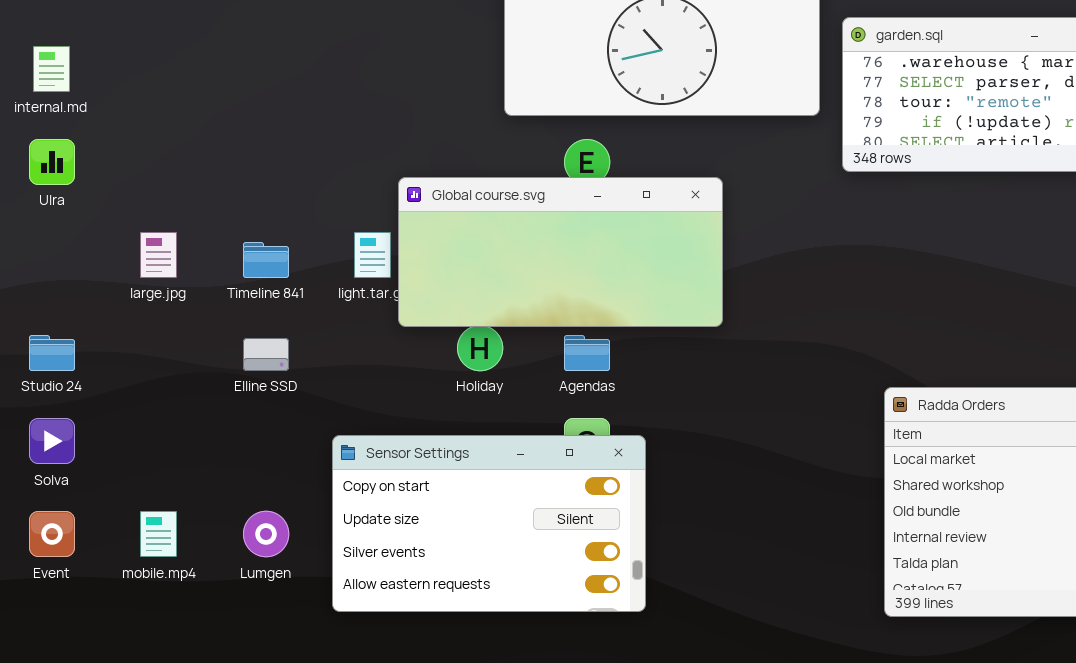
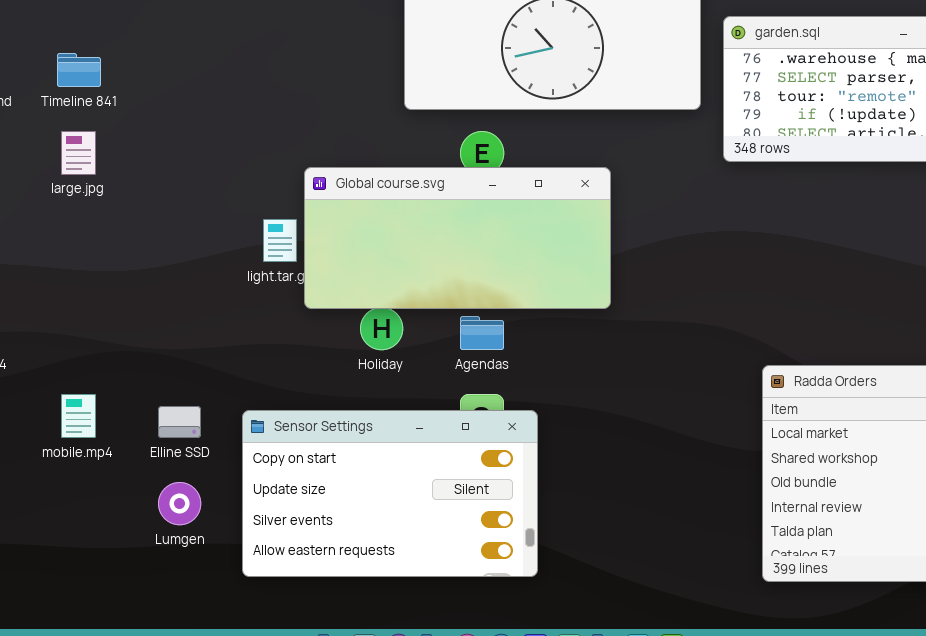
large.jpg: [140,232,177,278] -> [61,131,96,175], moved
Timeline 841: [243,242,289,278] -> [57,53,101,87], moved
Elline SSD: [243,338,289,371] -> [158,406,201,438], moved
mobile.mp4: [140,511,177,557] -> [61,394,96,438], moved

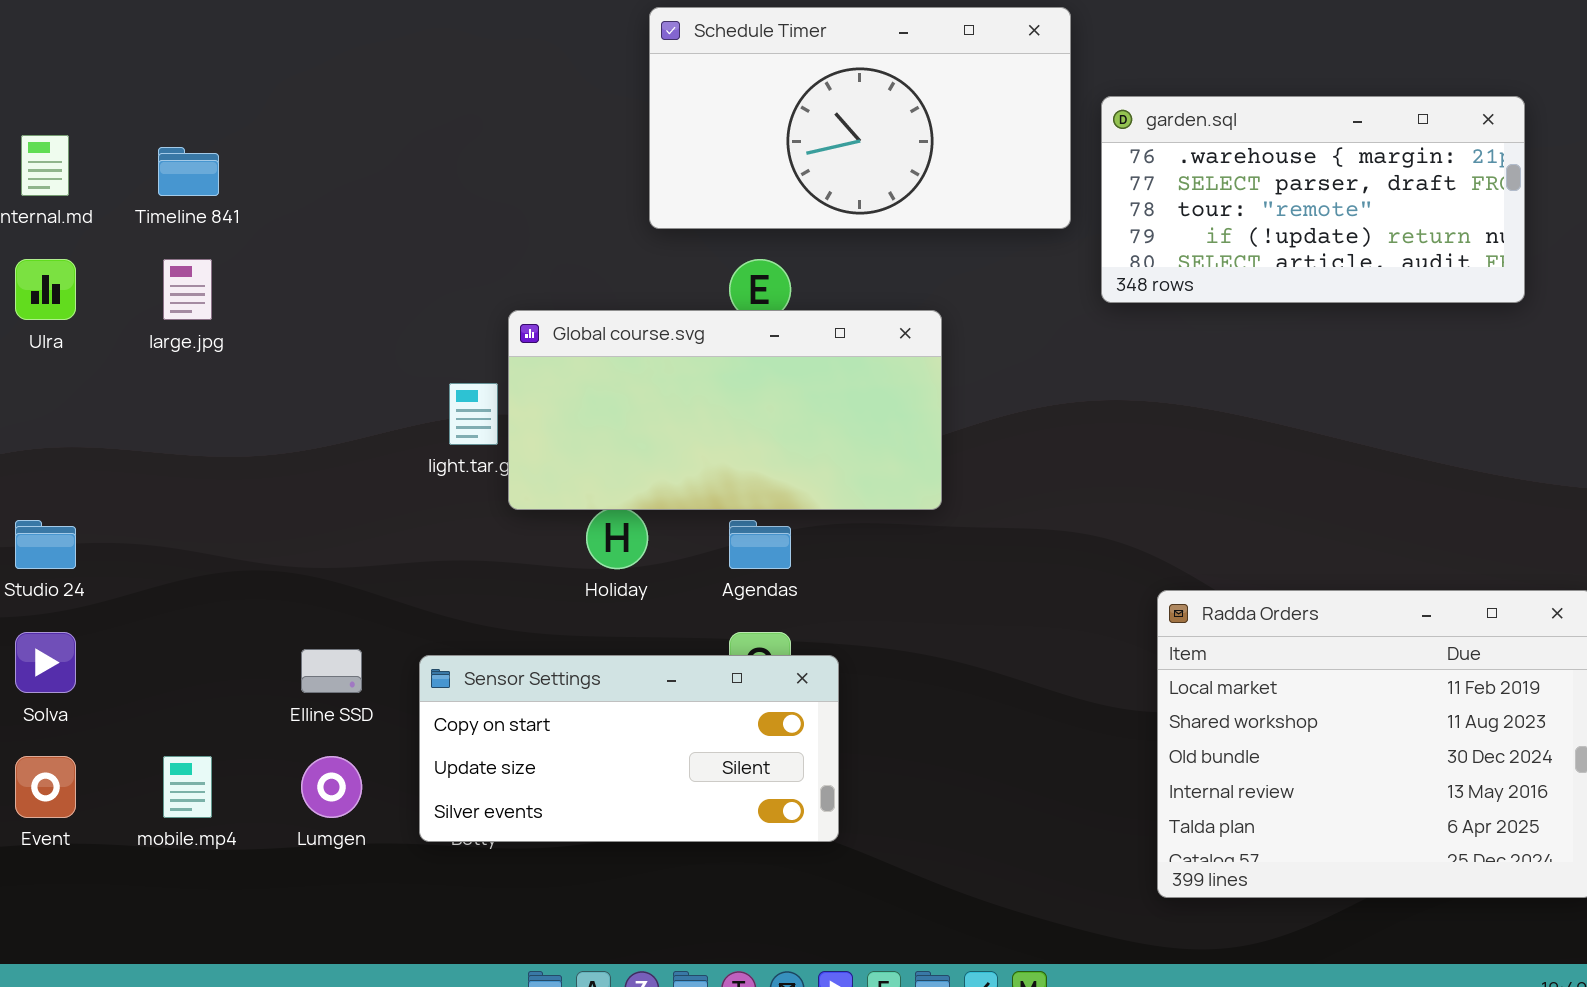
mobile.mp4: [61,394,96,438] -> [163,756,212,818], moved
Sensor Settings: [242,410,538,577] -> [419,655,839,842], resized

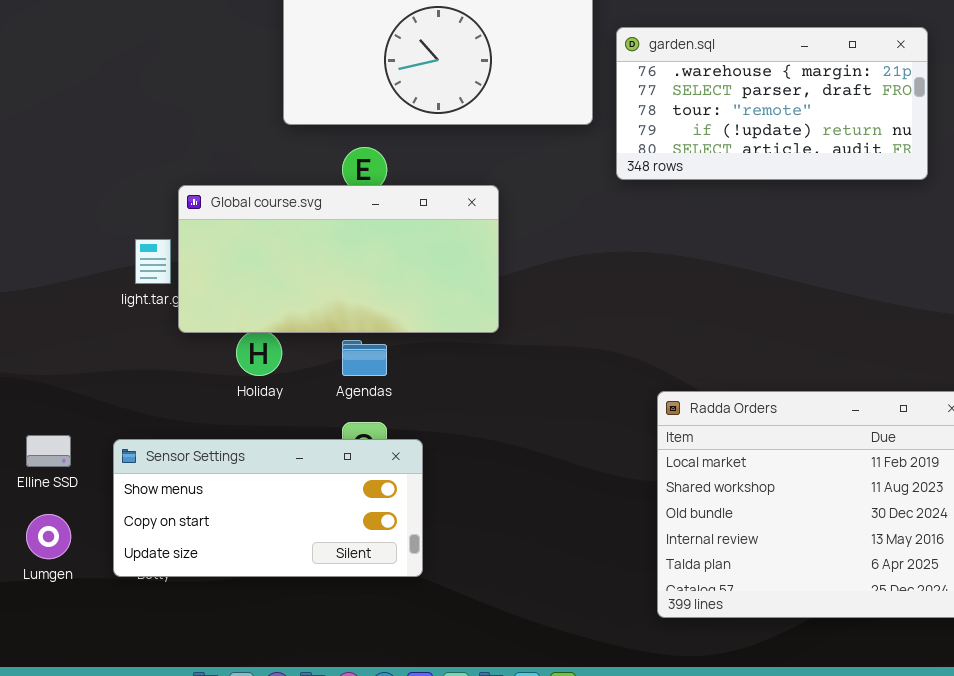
Sensor Settings: [419,655,839,842] -> [113,439,423,577], scrolled up 1 row

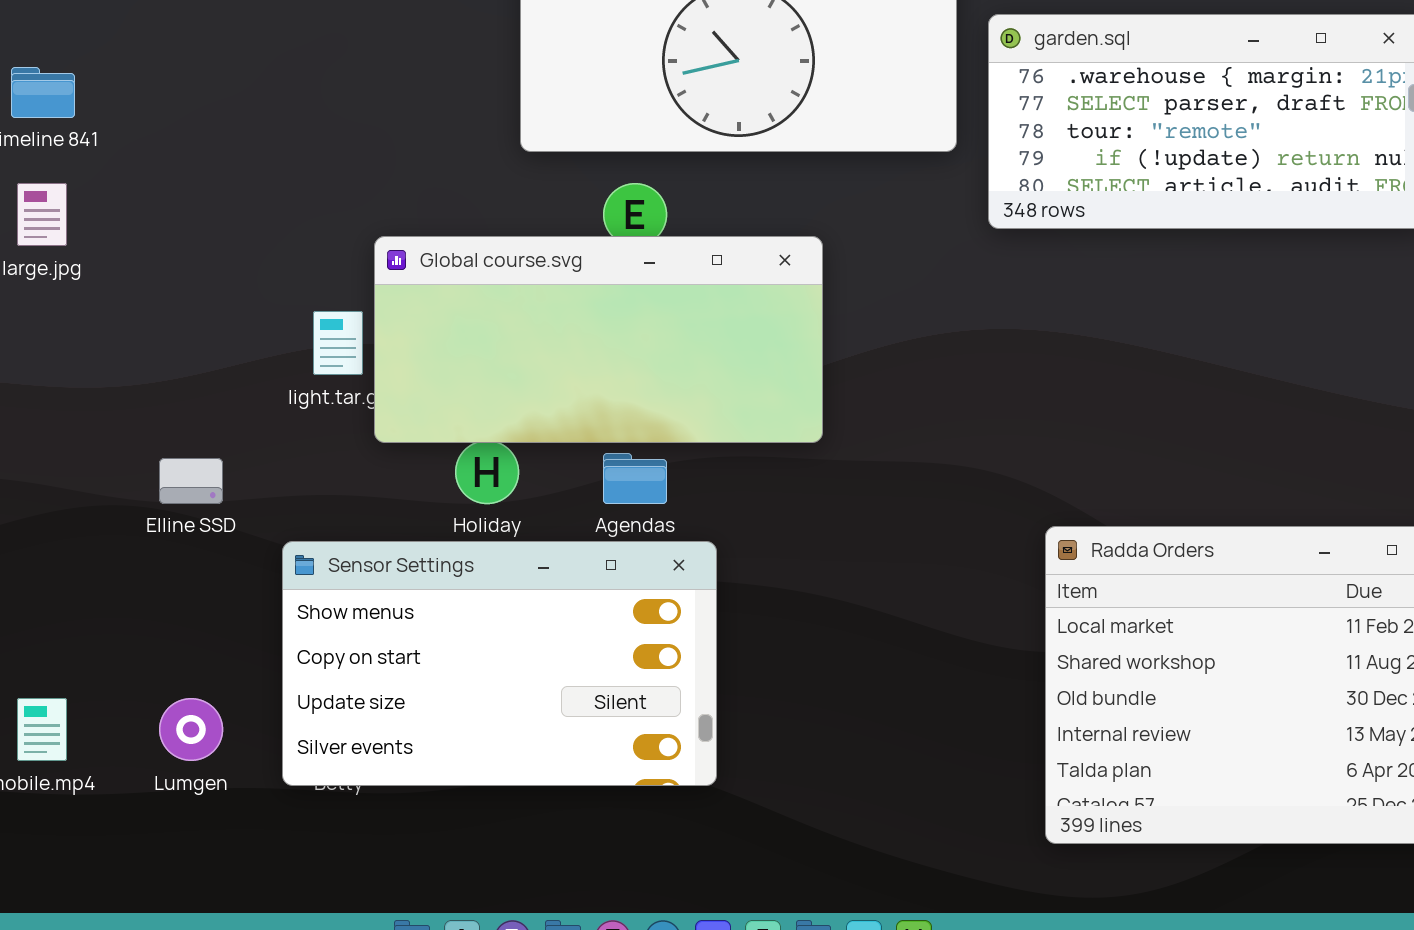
Elline SSD: [26,435,71,467] -> [159,458,223,504], moved
Sensor Settings: [113,439,423,577] -> [282,541,717,786], resized

